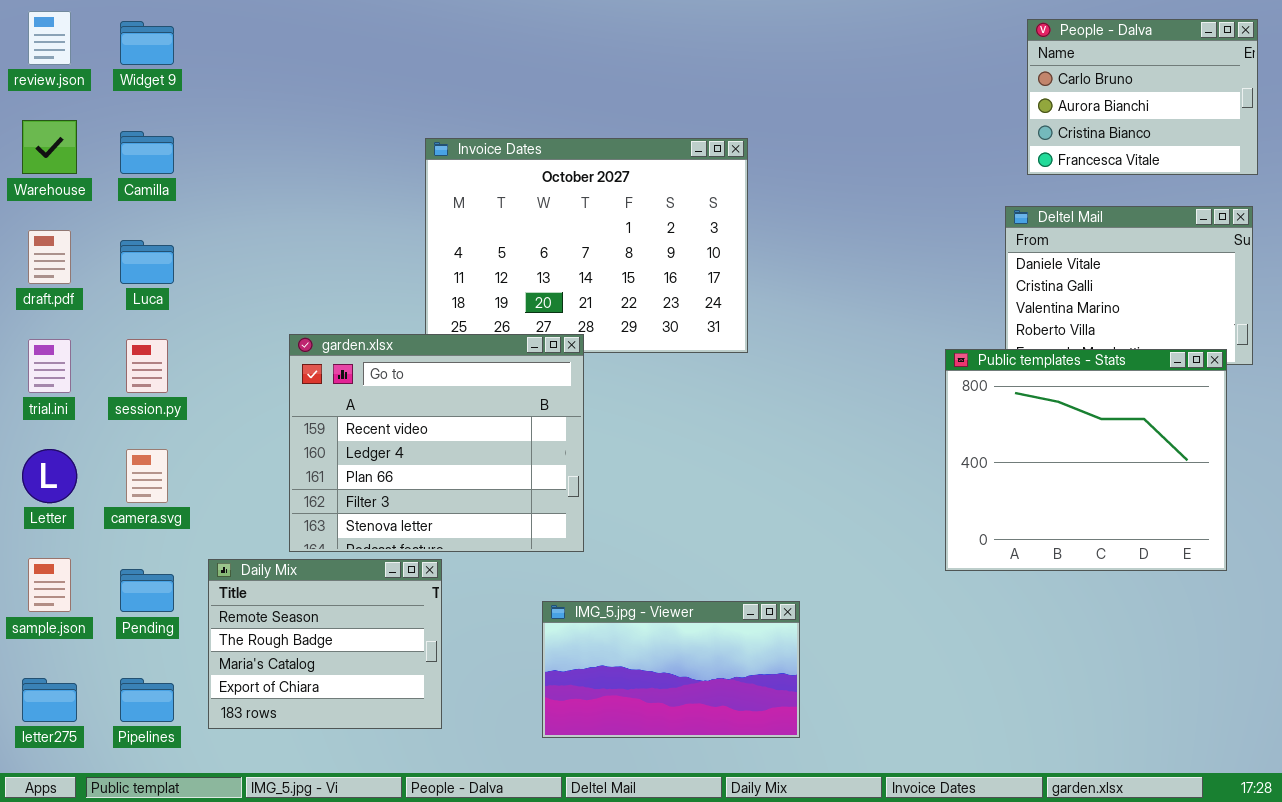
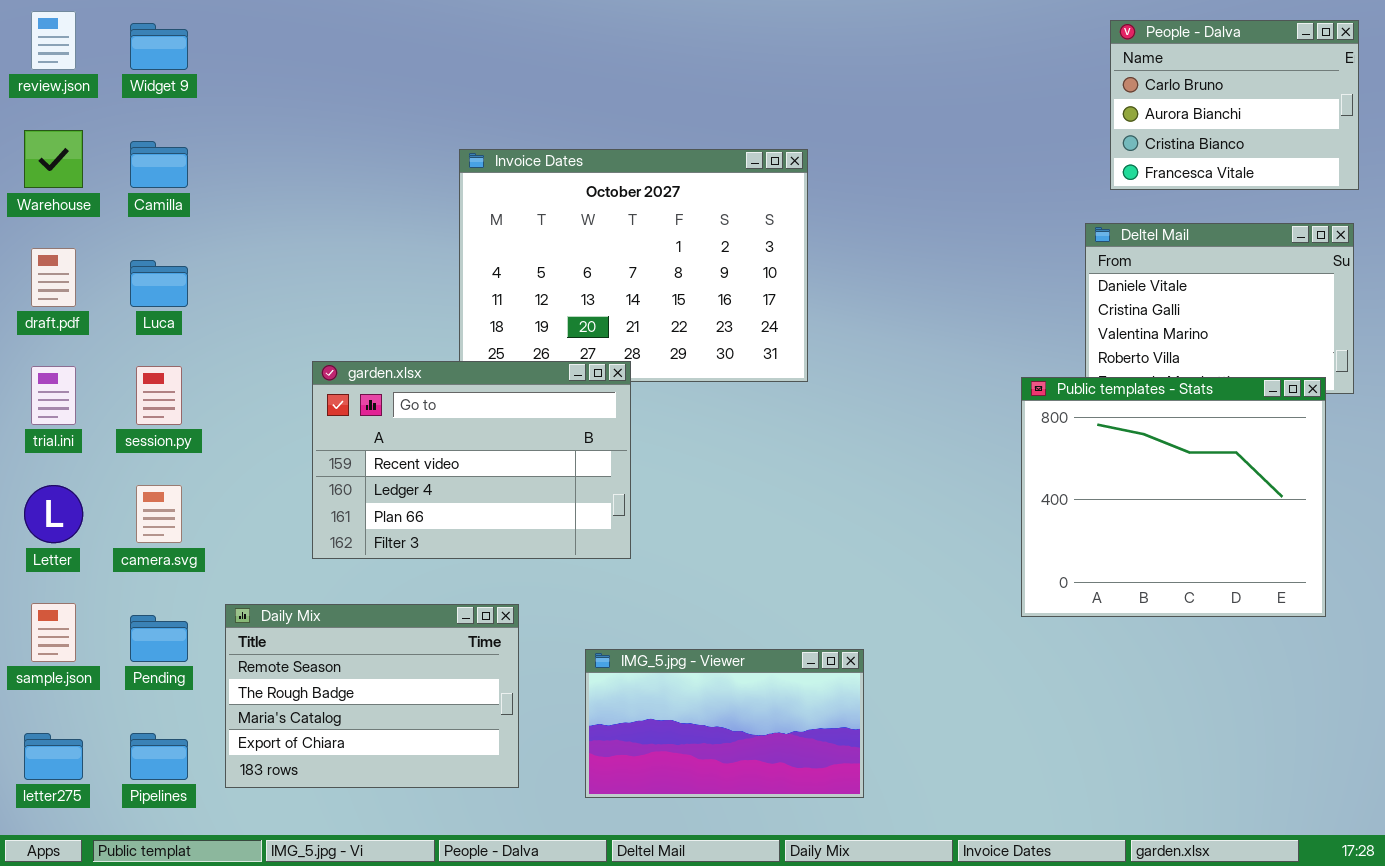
garden.xlsx: [289,334,584,552] -> [312,361,631,559], resized
Daily Mix: [208,559,442,729] -> [225,604,519,788], resized

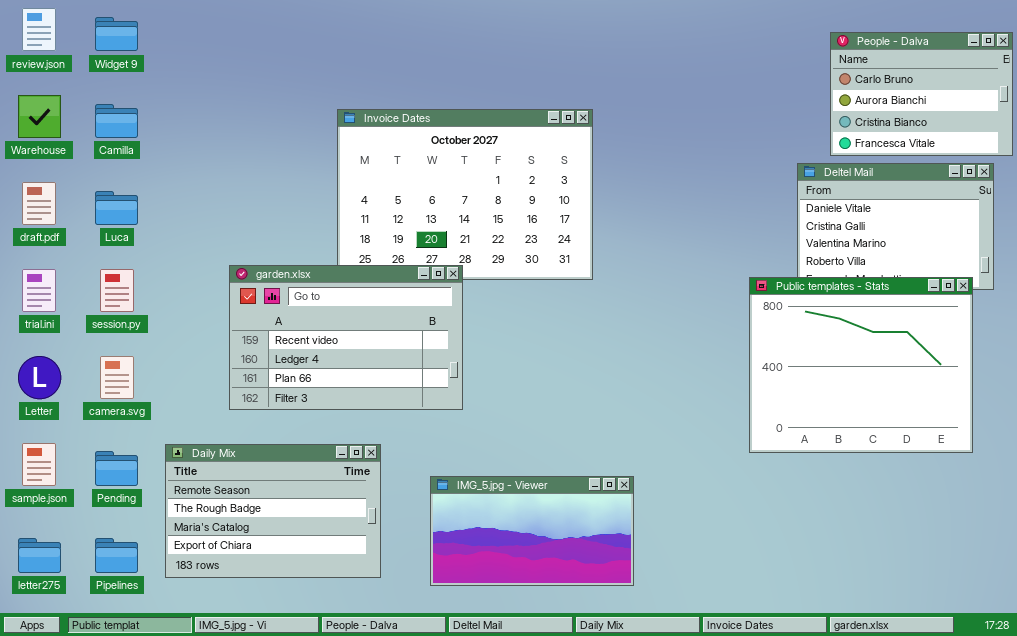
People - Dalva: [1110,20,1359,190] -> [830,32,1013,156], moved

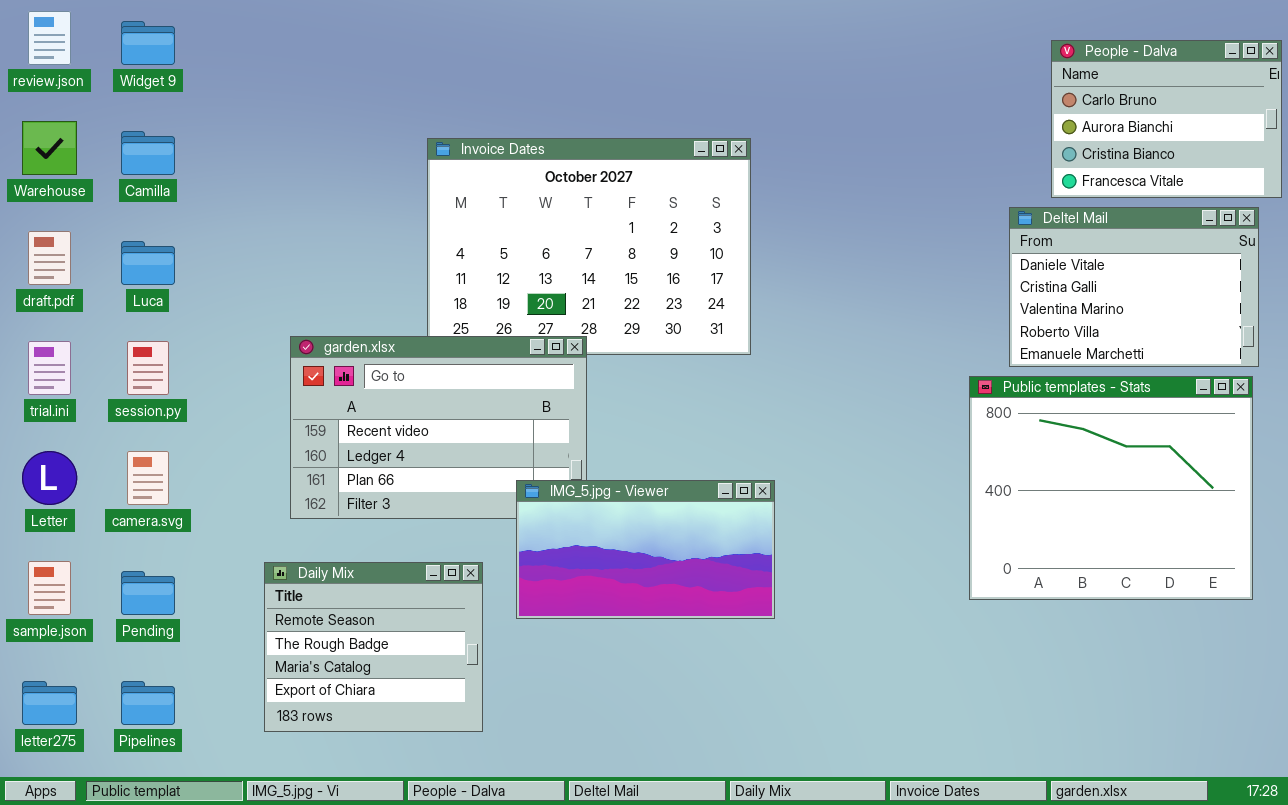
Public templates - Stats: [749,277,973,453] -> [969,376,1253,600], moved
Daily Mix: [165,444,381,578] -> [264,562,483,732], resized
IMG_5.jpg - Viewer: [430,476,634,586] -> [516,480,775,619], moved

